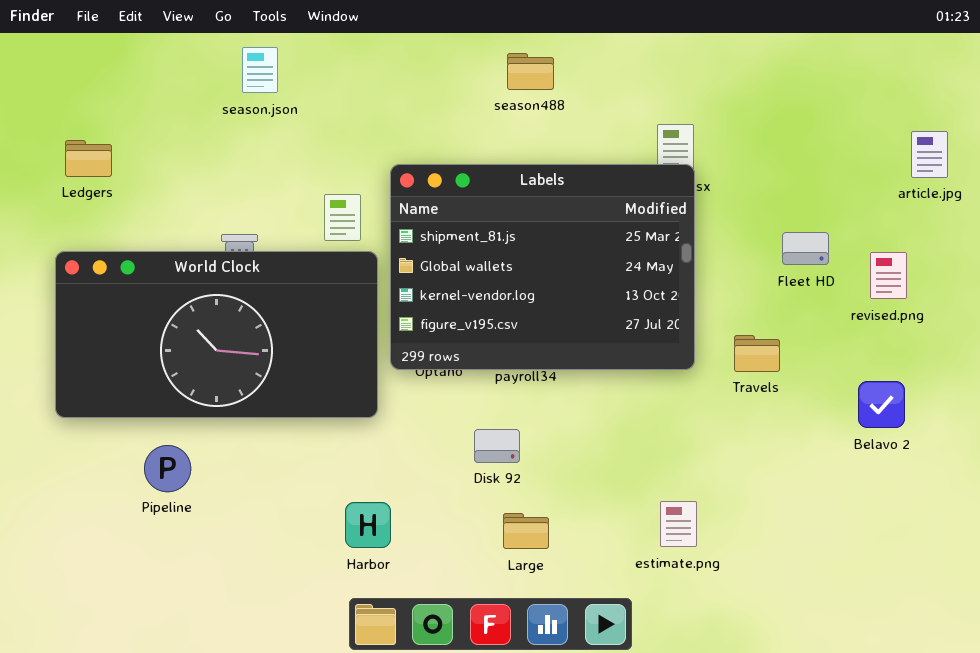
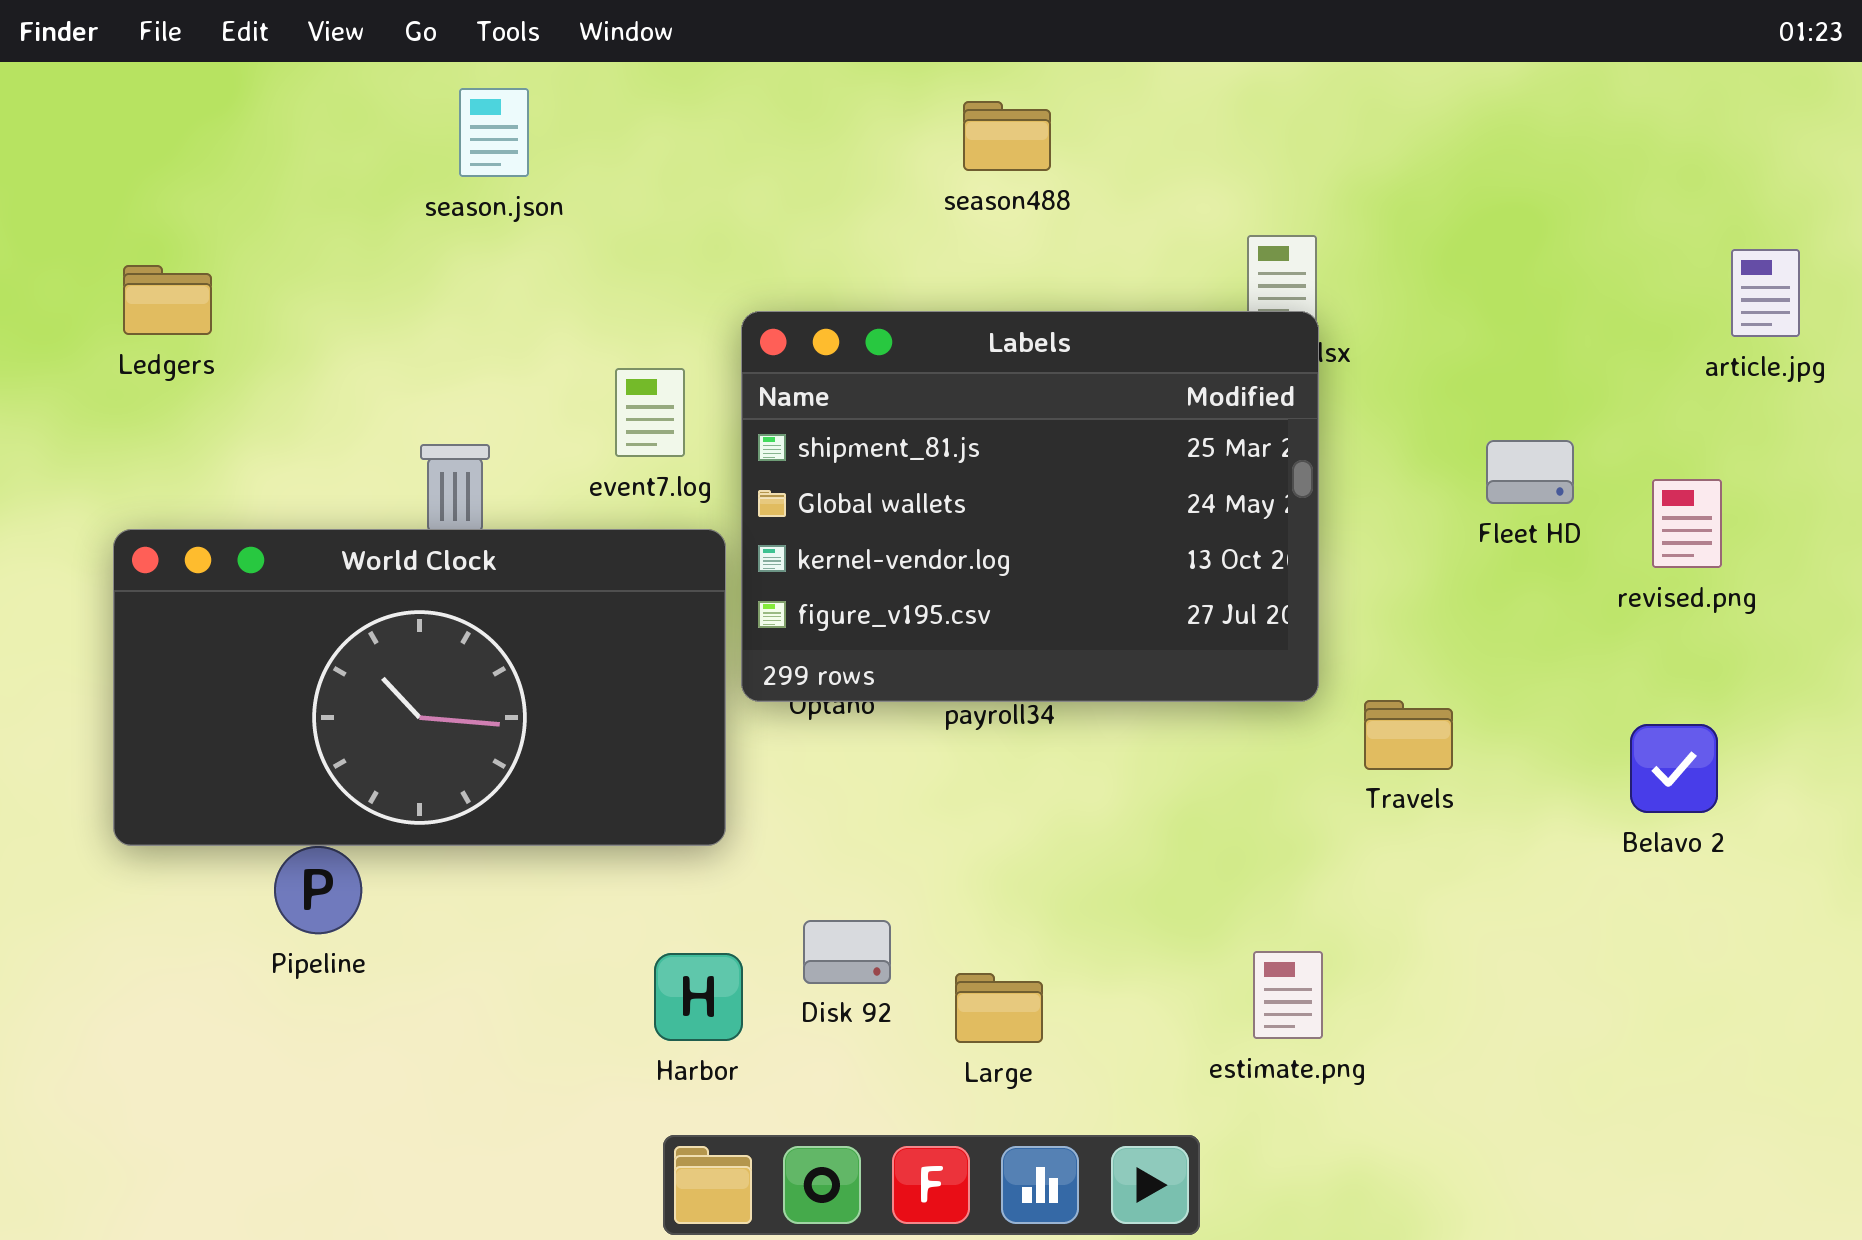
World Clock: [55,251,378,418] -> [113,529,726,846], moved
Travels: [734,335,780,372] -> [1364,700,1453,770], moved
Disk 92: [474,429,520,463] -> [803,920,891,984], moved

